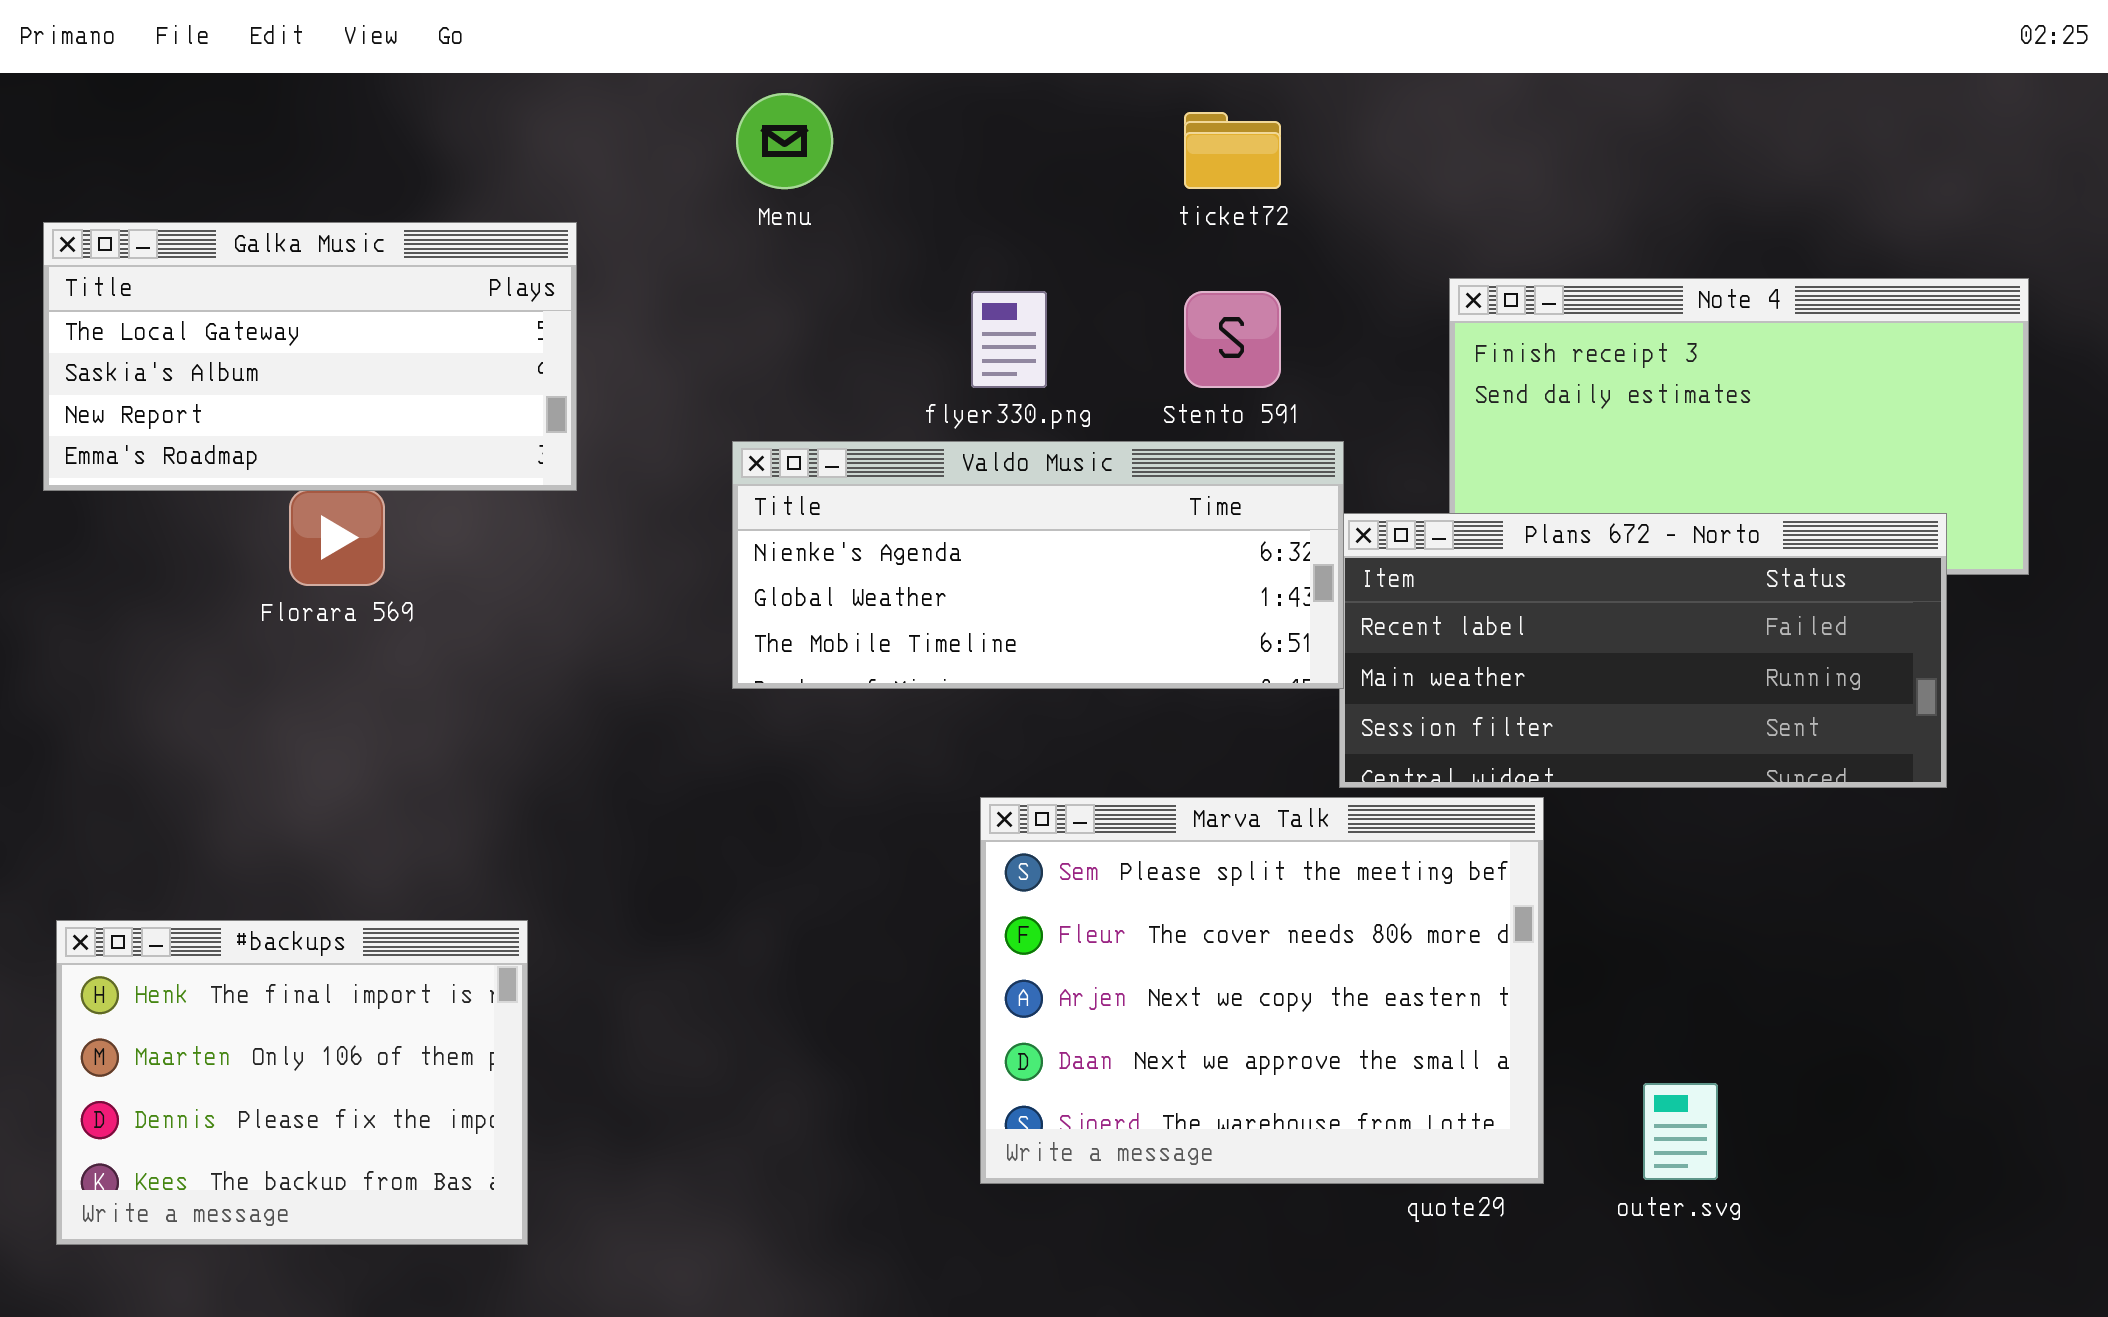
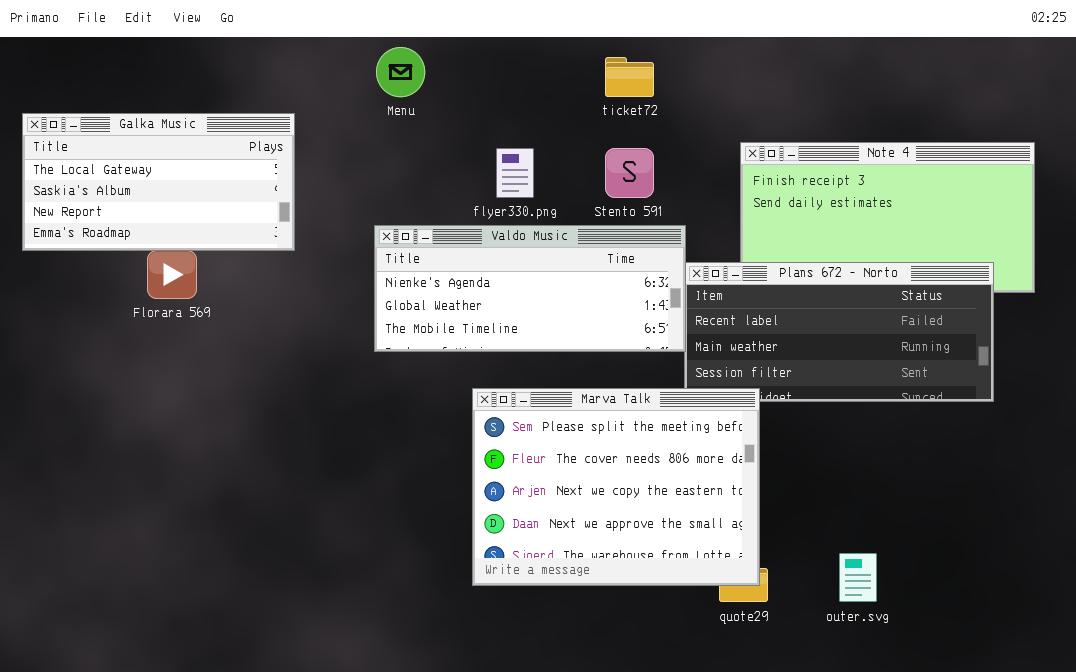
Marva Talk: [980,797,1544,1184] -> [472,388,760,586], moved
#backups: [56,920,528,1245] -> none, closed

